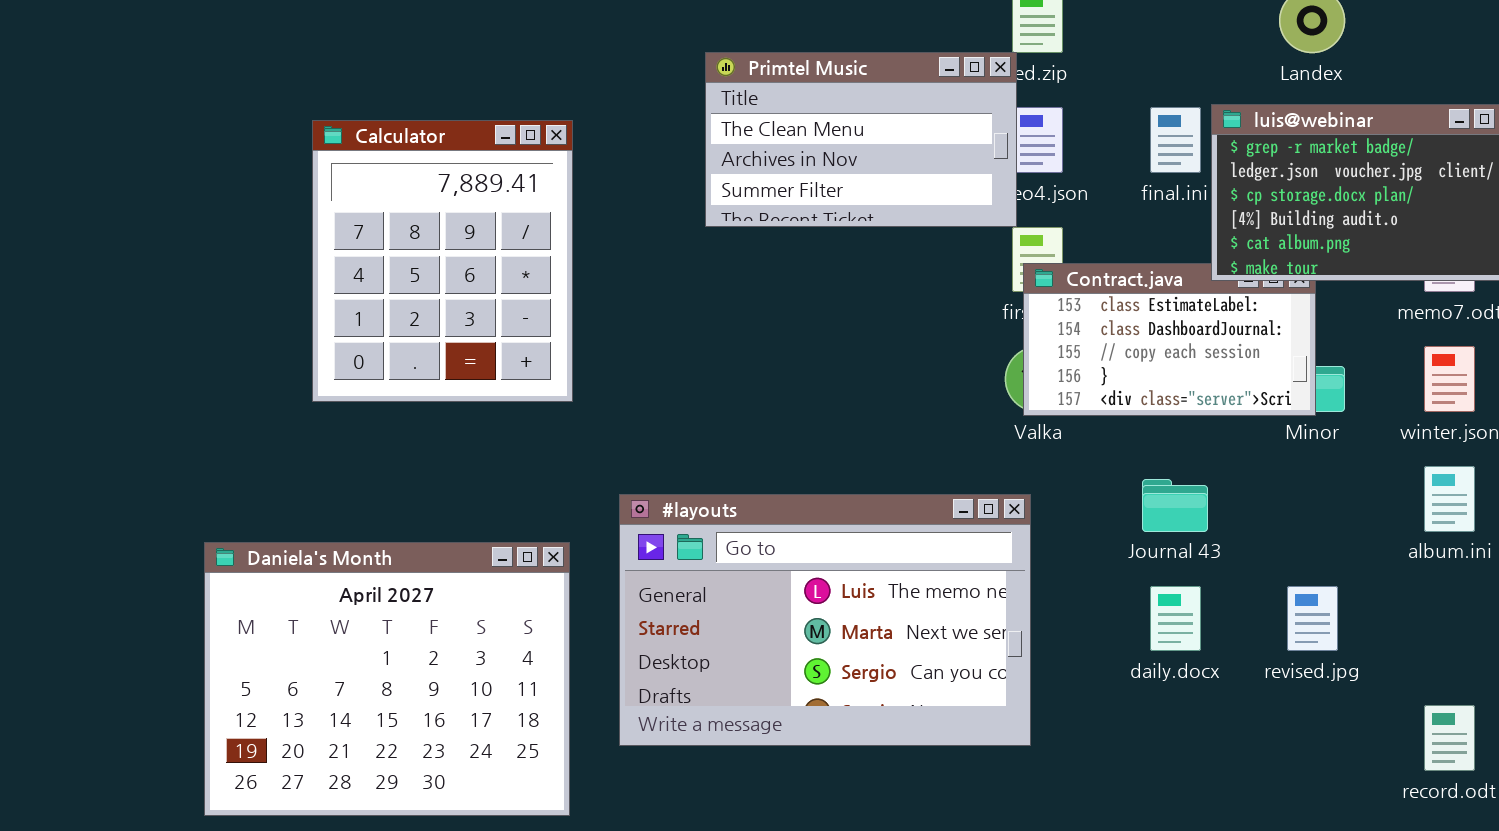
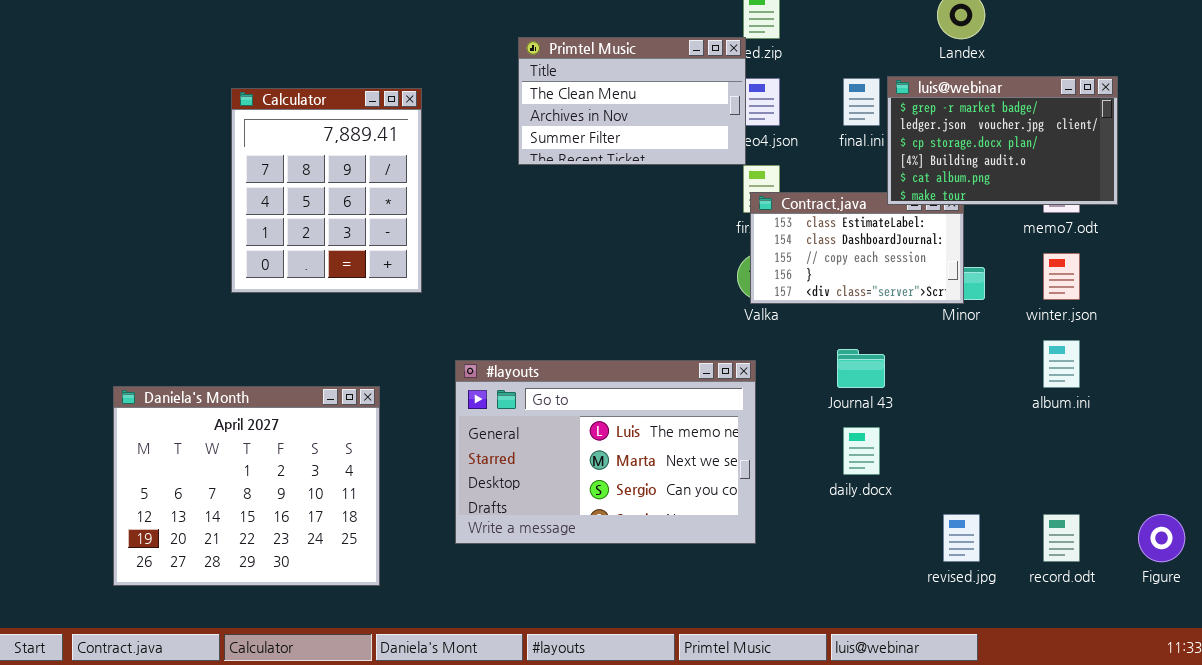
Daniela's Month: [204,542,570,816] -> [113,386,380,586], moved
revised.jpg: [1287,586,1338,651] -> [943,514,980,562], moved

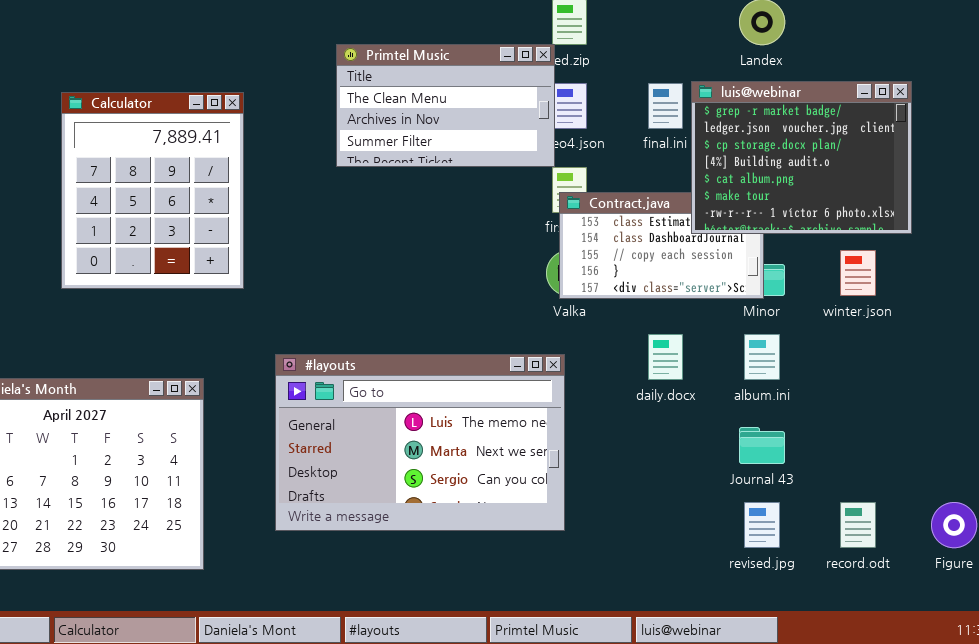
luis@webinar: [887,76,1118,205] -> [691,81,912,234], resized
album.ini: [1043,340,1080,388] -> [744,334,780,380], moved
Journal 43: [837,349,885,388] -> [739,427,785,464], moved
daily.docx: [843,427,880,475] -> [648,334,683,380], moved

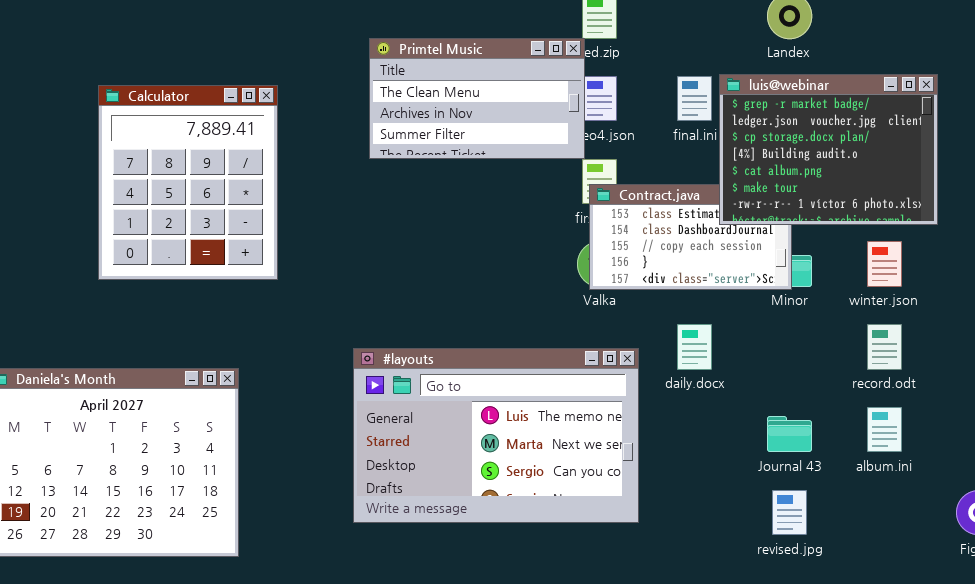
album.ini: [744,334,780,380] -> [867,407,902,452], moved
#layouts: [275,354,565,531] -> [353,348,639,523], moved
record.odt: [840,502,876,548] -> [867,324,902,370], moved

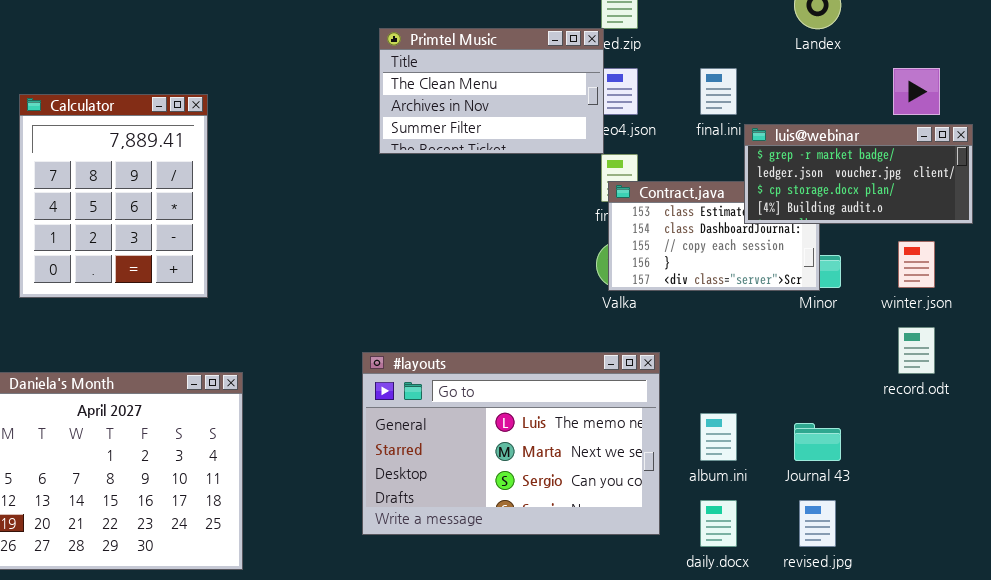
luis@webinar: [719,74,938,225] -> [744,124,973,224], resized
Calculator: [98,85,278,280] -> [19,94,208,298], moved
daily.docx: [677,324,712,370] -> [700,500,737,547], moved
album.ini: [867,407,902,452] -> [700,413,737,461], moved

